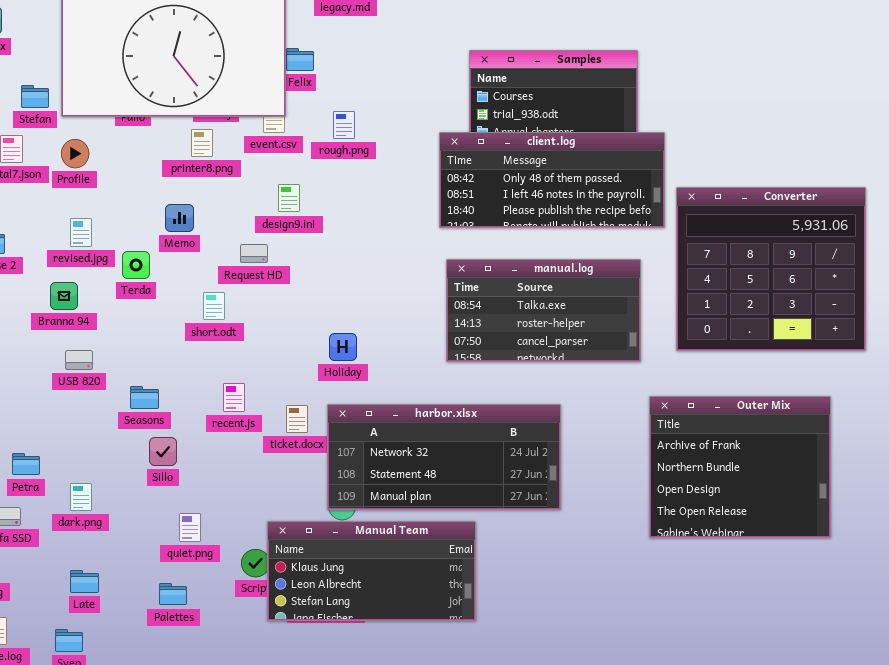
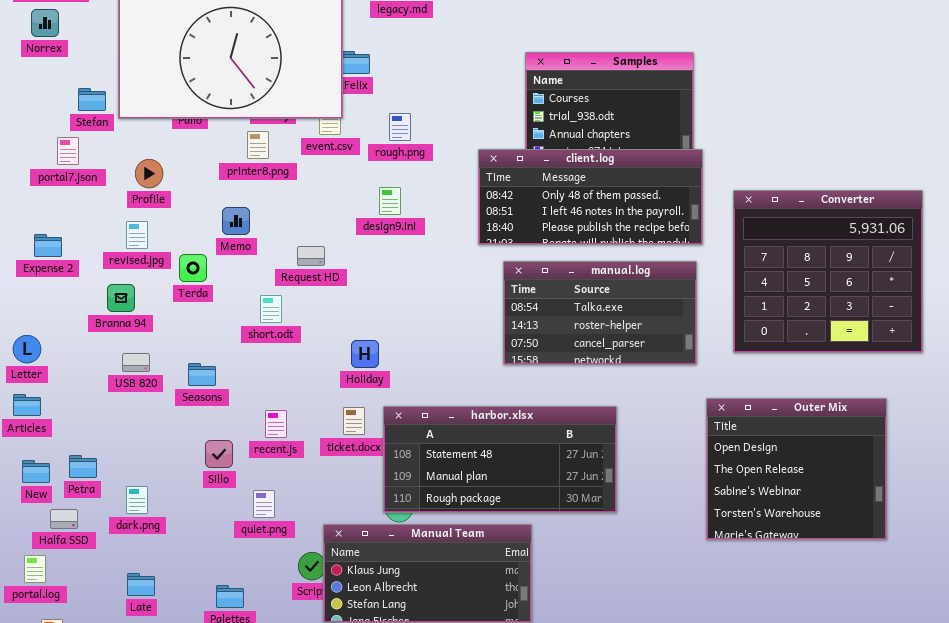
client.log: [439,132,665,228] -> [478,149,703,245], moved
Profile: [61,139,89,168] -> [135,159,163,188], moved
design9.ini: [278,184,300,212] -> [379,187,401,215], moved
Holiday: [329,333,357,361] -> [351,340,379,368], moved
recent.js: [223,383,245,412] -> [265,410,287,438], moved
Seasons: [130,386,159,409] -> [188,363,216,386], moved
Outer Mix: [649,396,831,538] -> [706,398,887,540], scrolled down 2 rows
harbor.xlsx: [327,404,561,510] -> [383,406,617,513], scrolled down 1 row
quiet.png: [179,513,201,542] -> [253,490,275,518], moved

